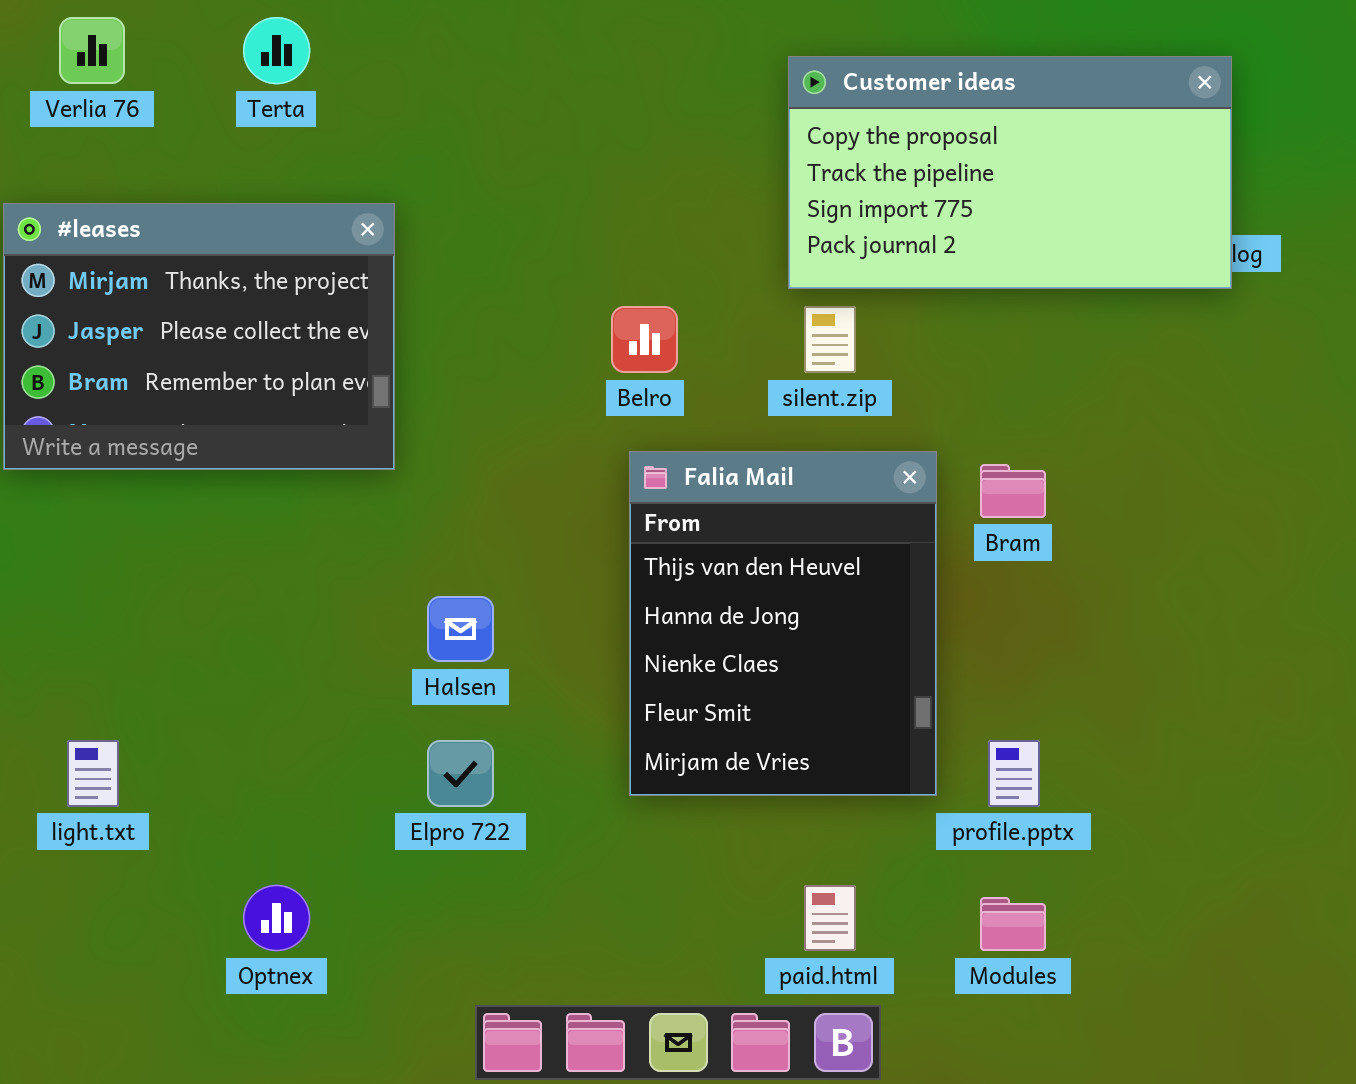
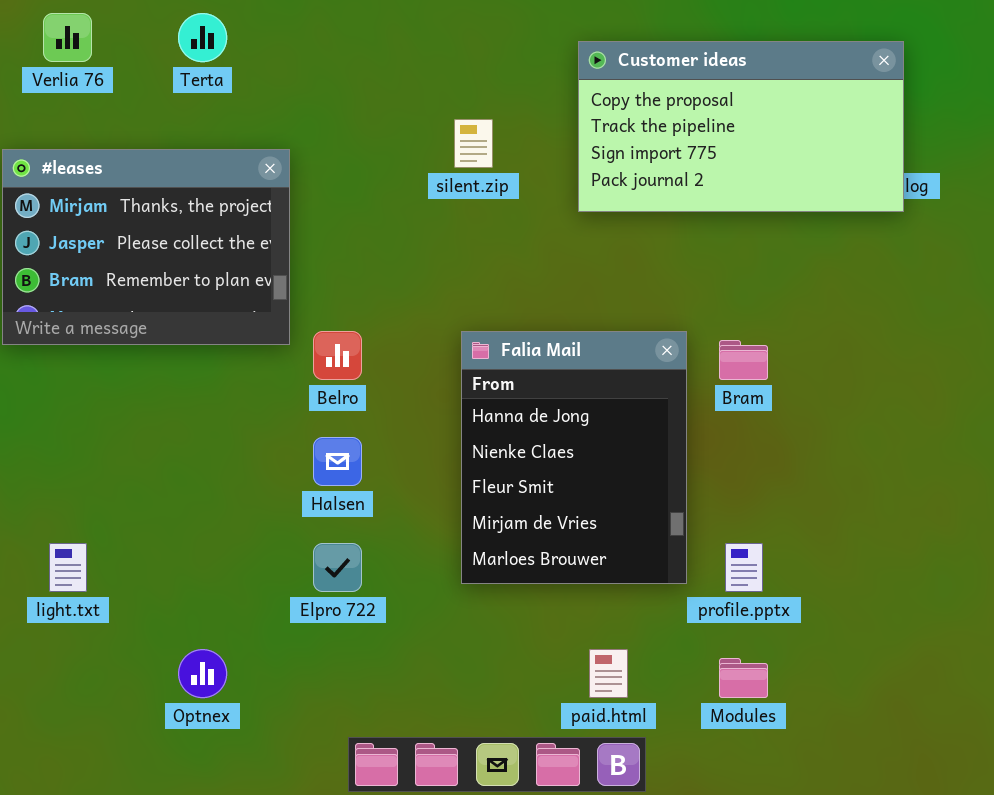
Belro: [611,306,678,373] -> [313,331,362,380], moved
silent.zip: [804,306,856,373] -> [454,119,493,168], moved
Falia Mail: [629,451,937,796] -> [461,331,687,584], scrolled down 1 row

